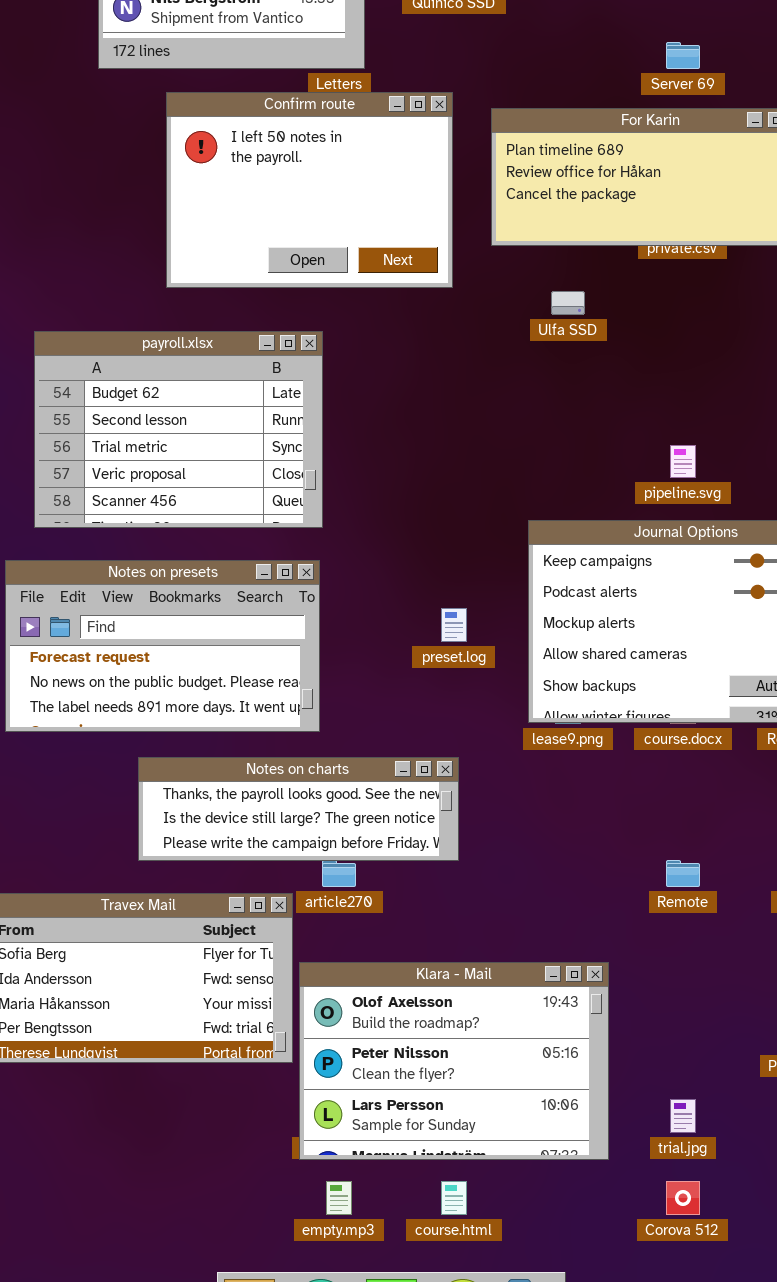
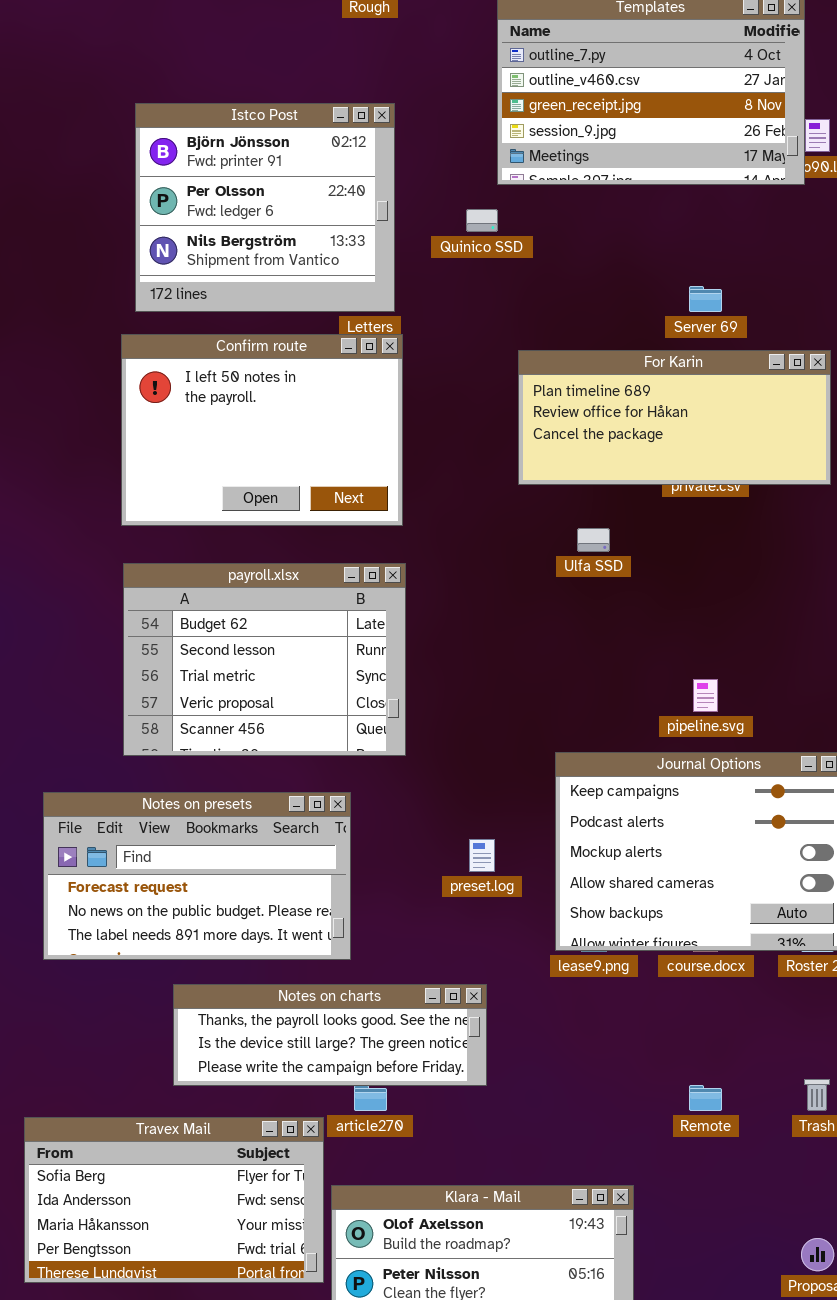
Confirm route: [166,92,453,288] -> [121,334,403,526], moved
payroll.xlsx: [34,331,323,528] -> [123,563,406,756], moved

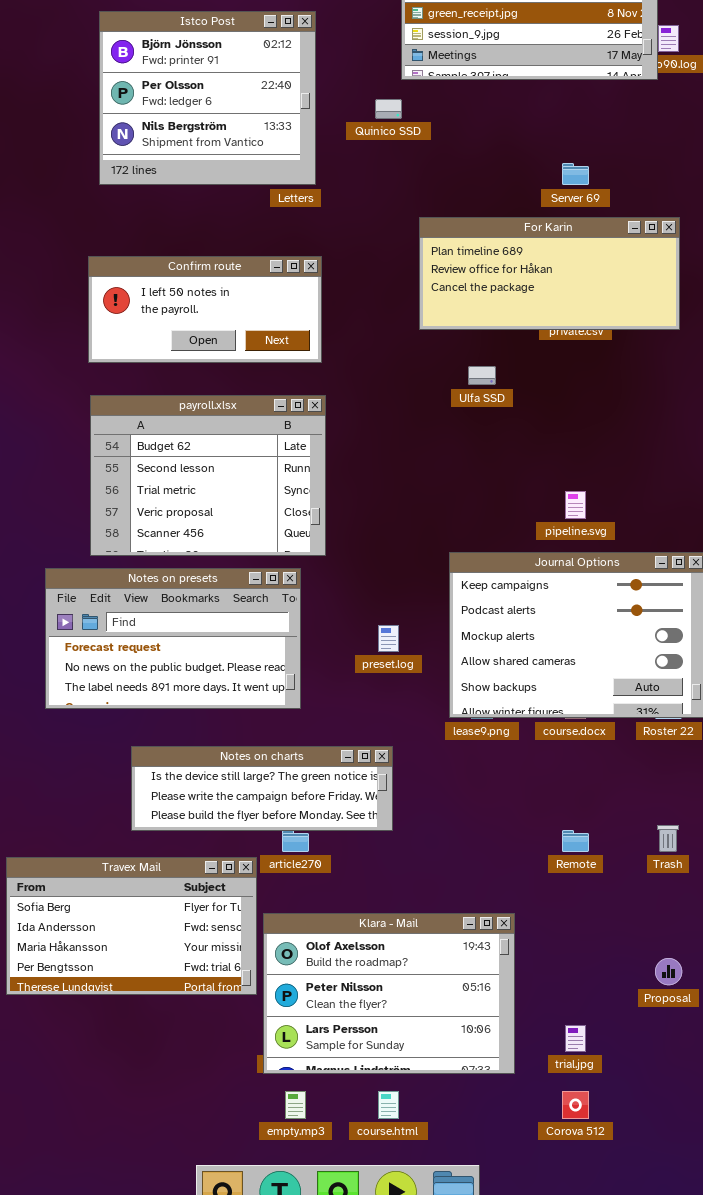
Confirm route: [121,334,403,526] -> [88,256,322,363], resized
Notes on presets: [43,792,351,960] -> [45,568,301,709], moved
Notes on charts: [173,984,487,1086] -> [131,746,393,831], scrolled down 1 row

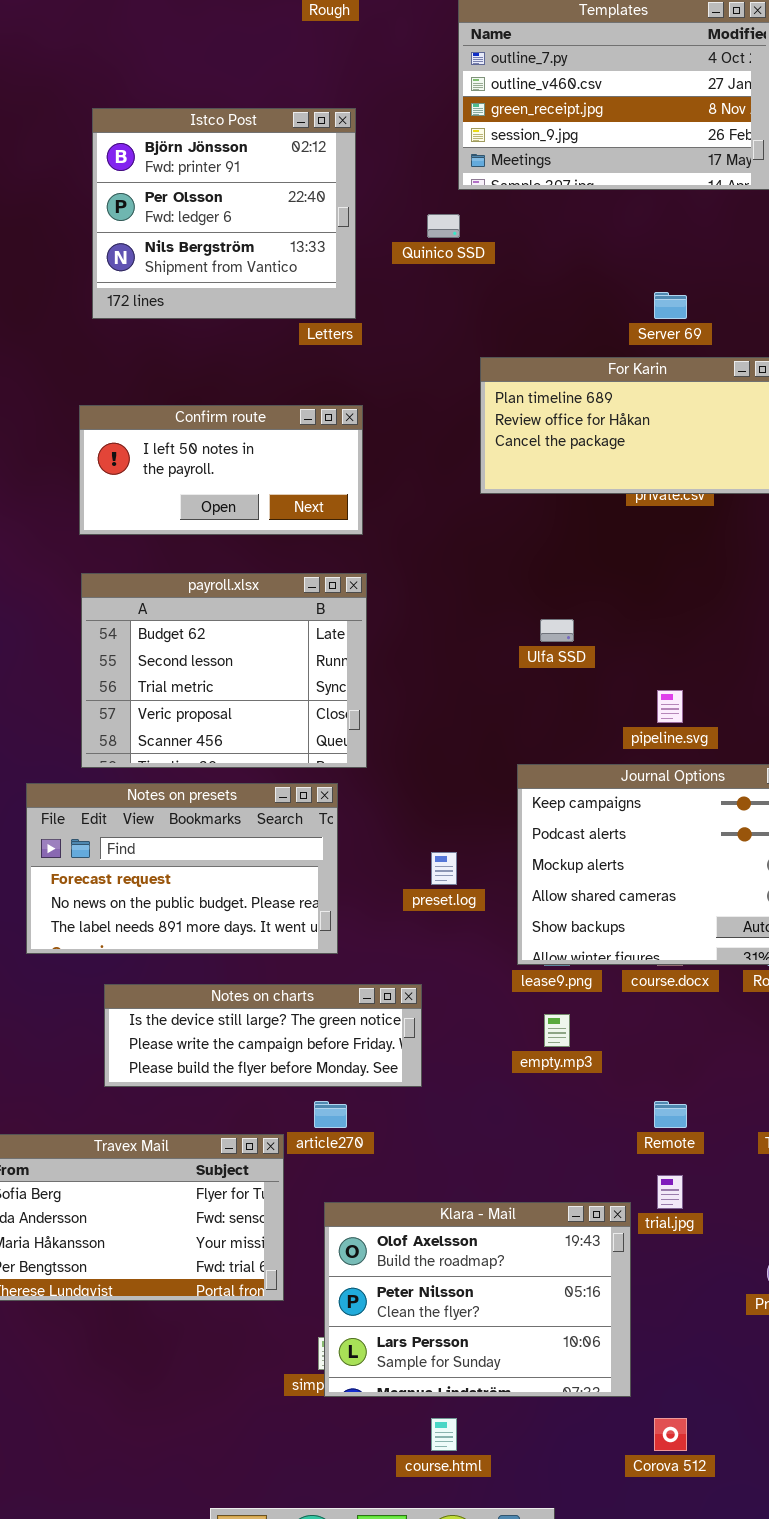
Ulfa SSD: [468,366,496,385] -> [540,619,574,642], moved
Notes on charts: [131,746,393,831] -> [104,984,422,1087], moved
Klara - Mail: [263,913,515,1074] -> [324,1202,631,1397], moved
trial.jpg: [565,1025,586,1052] -> [657,1175,683,1209], moved
empty.mp3: [285,1091,306,1119] -> [544,1014,570,1047], moved

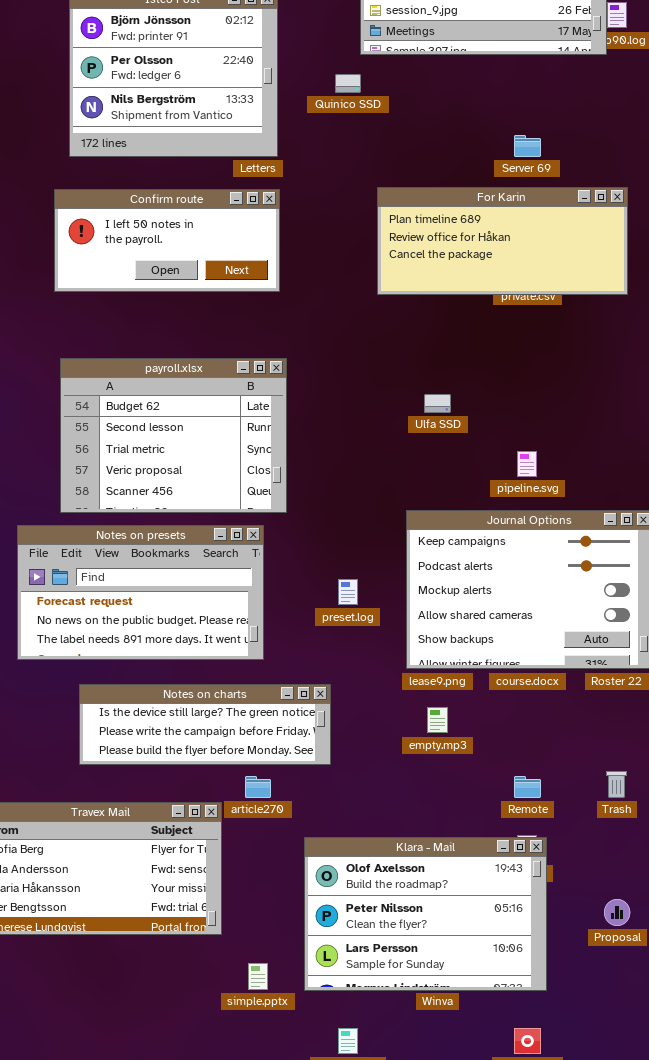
Confirm route: [79,405,363,535] -> [54,189,280,292], moved
Klara - Mail: [324,1202,631,1397] -> [304,837,547,991], moved

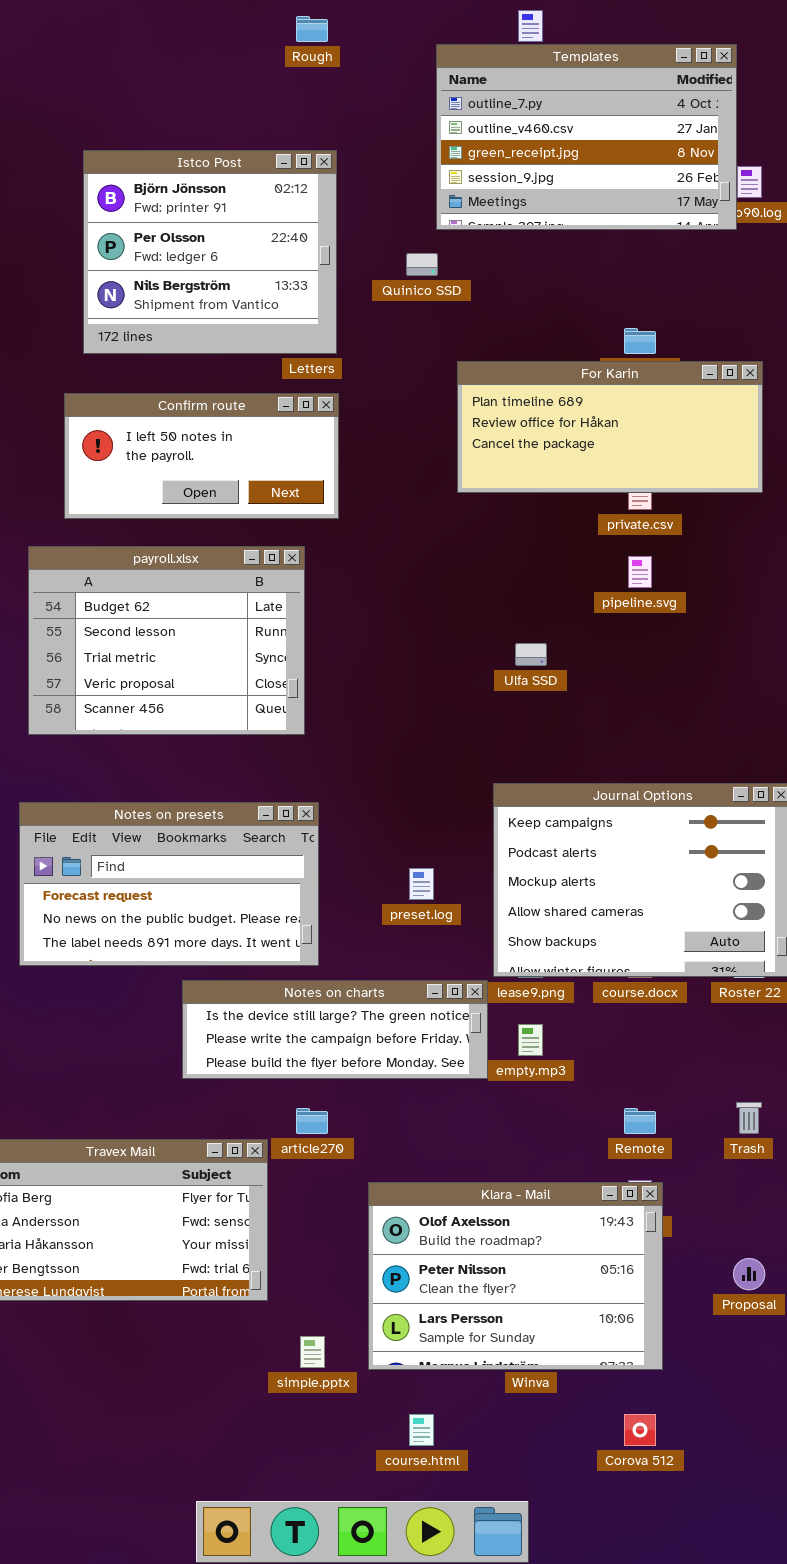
For Karin: [377,187,628,295] -> [457,361,763,493], moved
payroll.xlsx: [60,358,287,513] -> [28,546,305,735], moved
pipeline.svg: [517,451,537,477] -> [628,556,652,588], moved
Notes on charts: [79,684,331,765] -> [182,980,488,1079], moved

